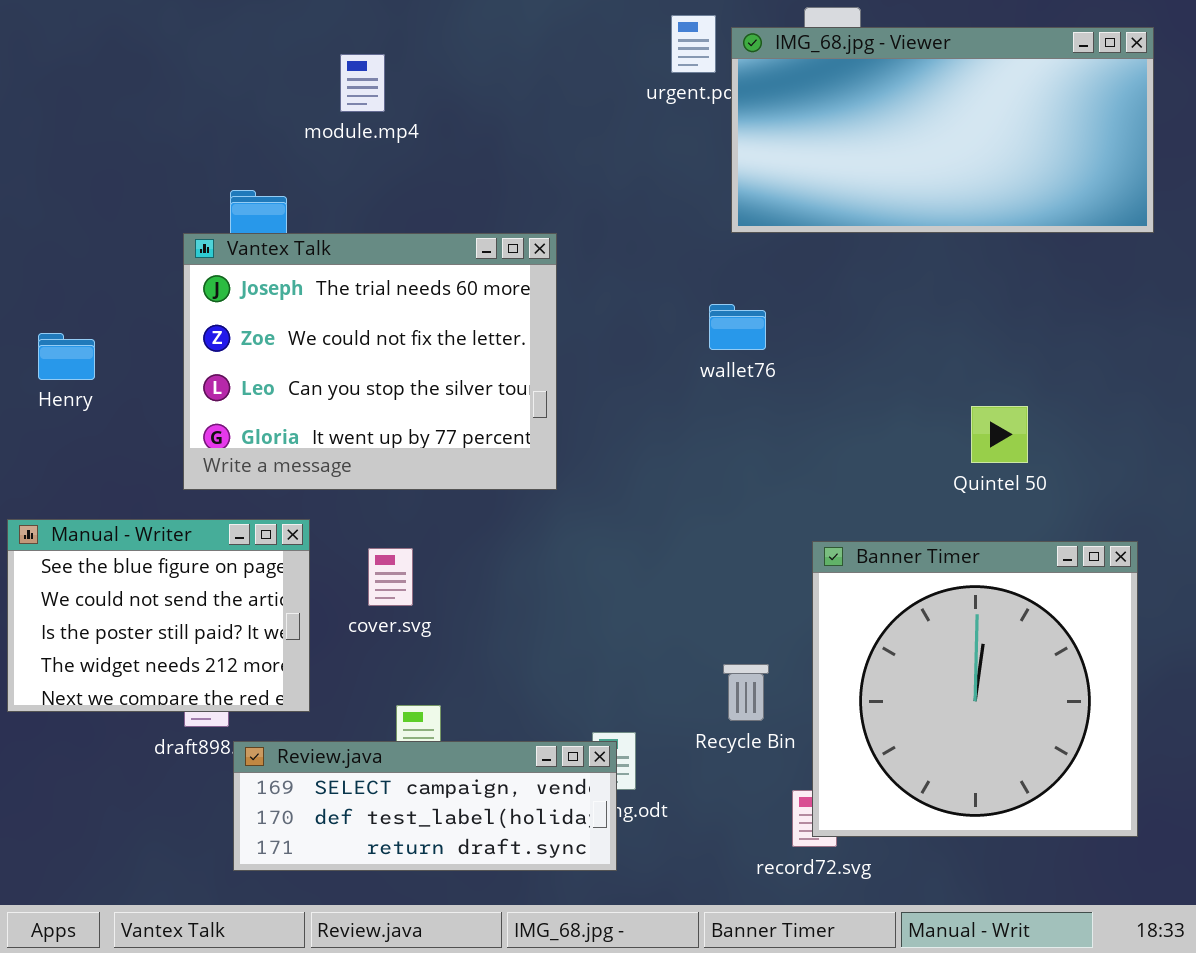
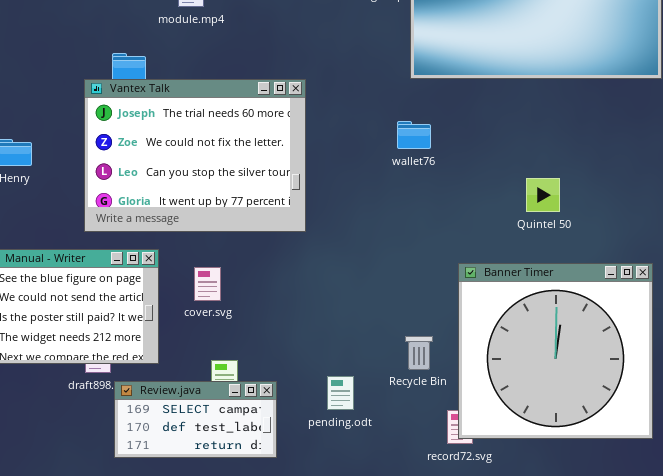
Quintel 50: [971,406,1028,463] -> [526,178,560,212], moved
Review.java: [233,741,617,871] -> [114,381,277,458], resized

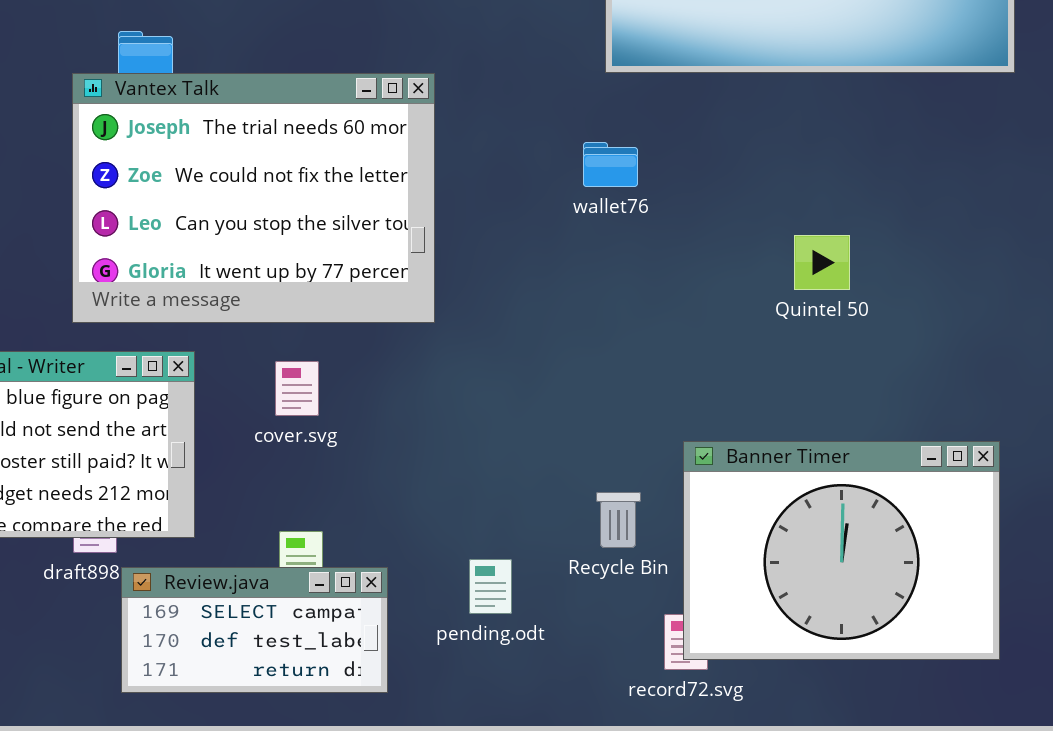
Banner Timer: [458,263,653,439] -> [683,441,1000,660], resized
cover.svg: [194,267,221,301] -> [275,361,319,416], moved

